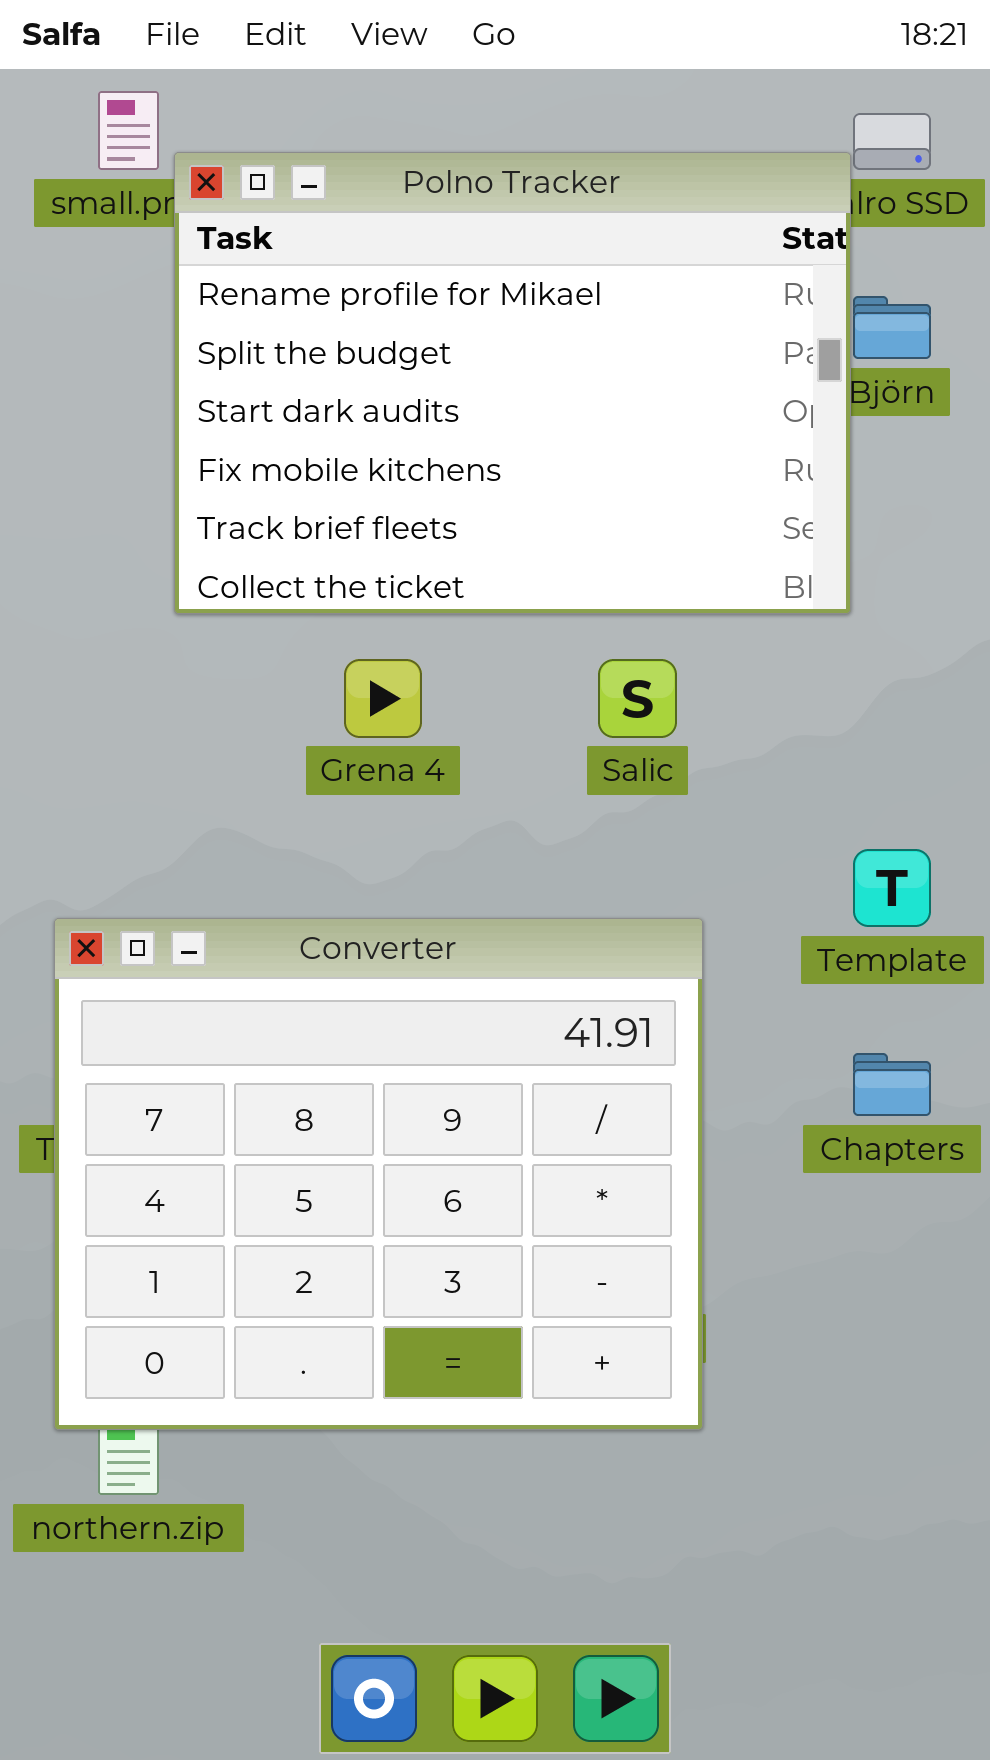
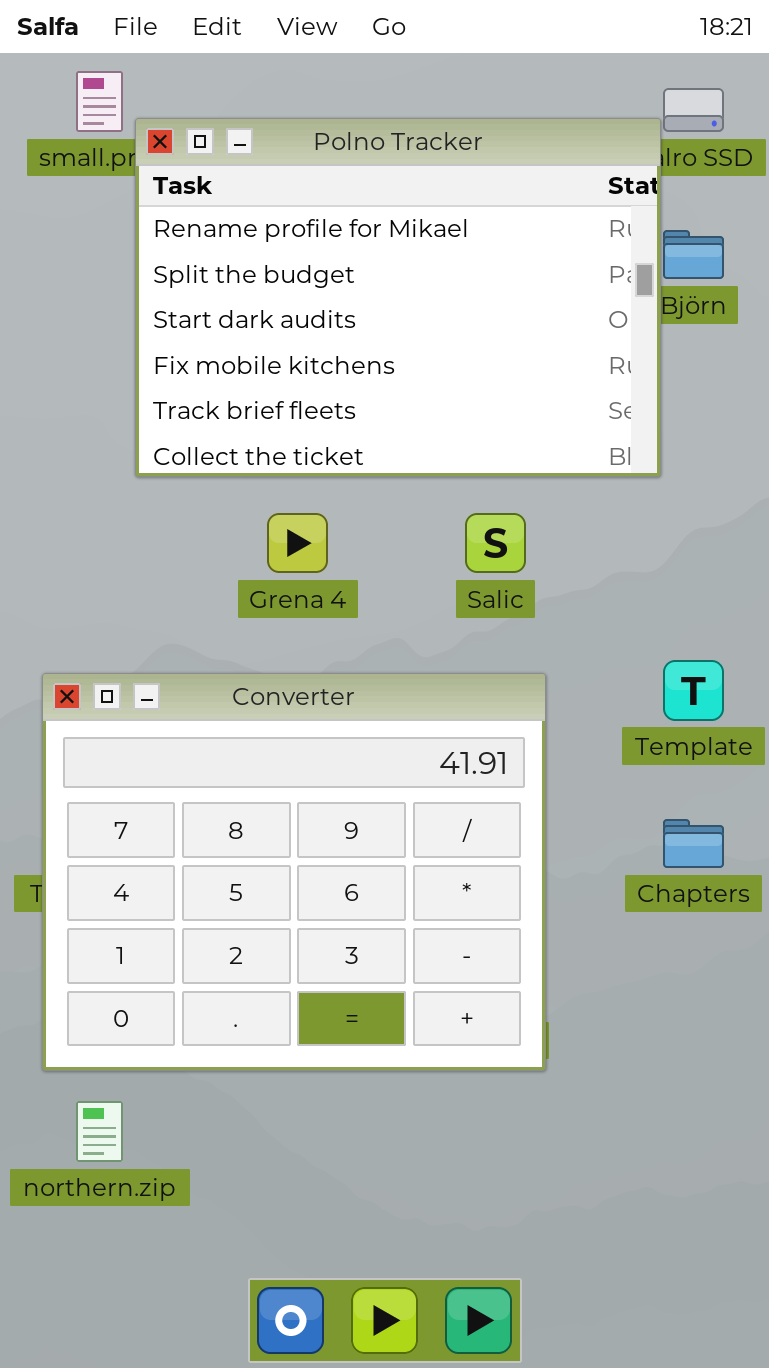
Converter: [54,918,703,1430] -> [42,673,546,1071], moved

